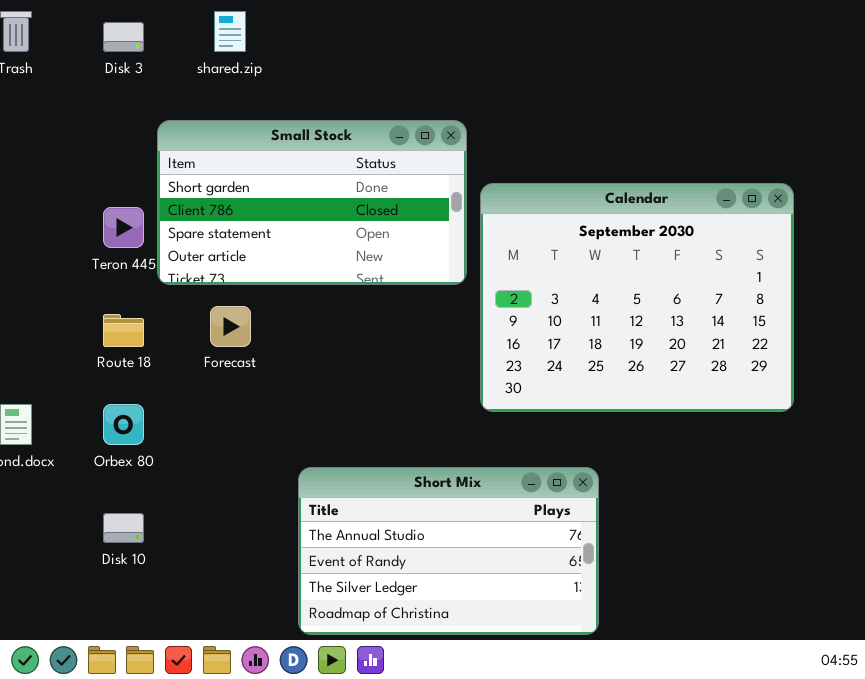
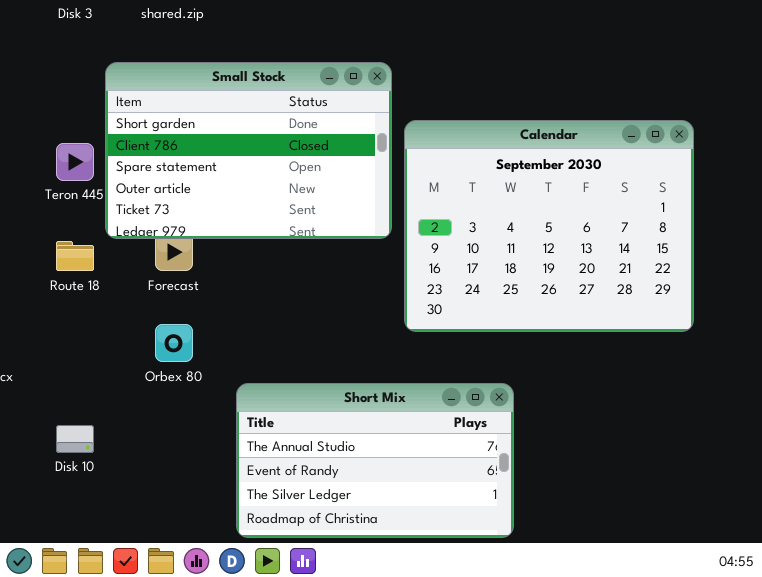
Small Stock: [157,120,467,285] -> [105,62,392,239], resized
Orbex 80: [103,404,144,445] -> [155,324,193,362], moved

